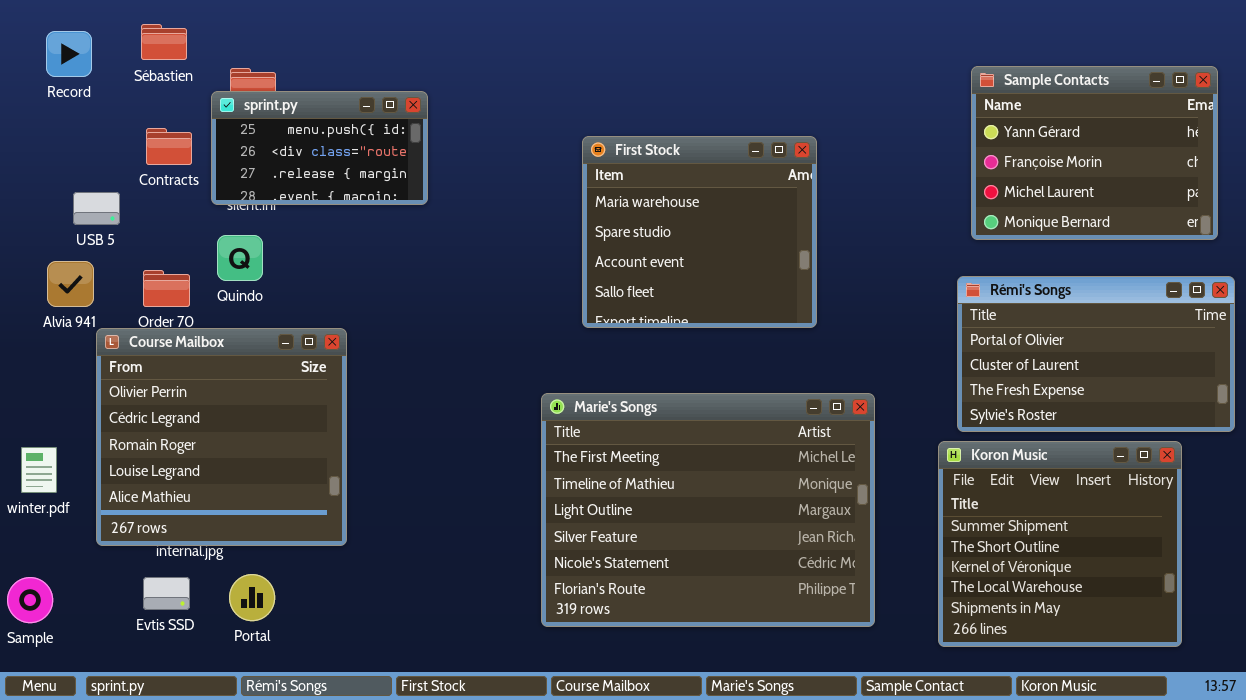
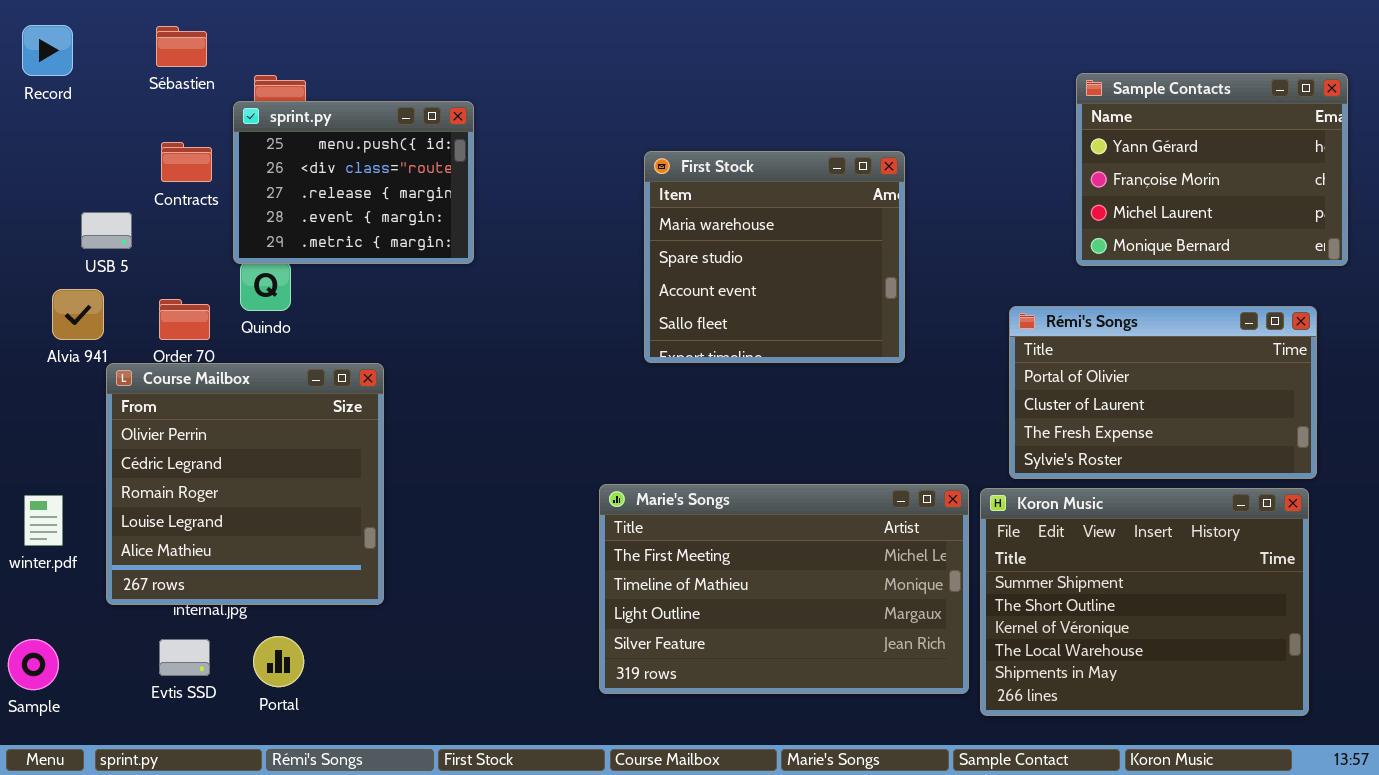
Record: [46,31,92,77] -> [22,25,73,76], moved
sprint.py: [211,91,428,205] -> [233,101,474,264], resized
Rémi's Songs: [957,276,1235,432] -> [1009,306,1317,479], moved
Marie's Songs: [541,393,875,627] -> [599,484,969,694], resized
Koron Music: [938,441,1182,647] -> [980,488,1309,716], resized

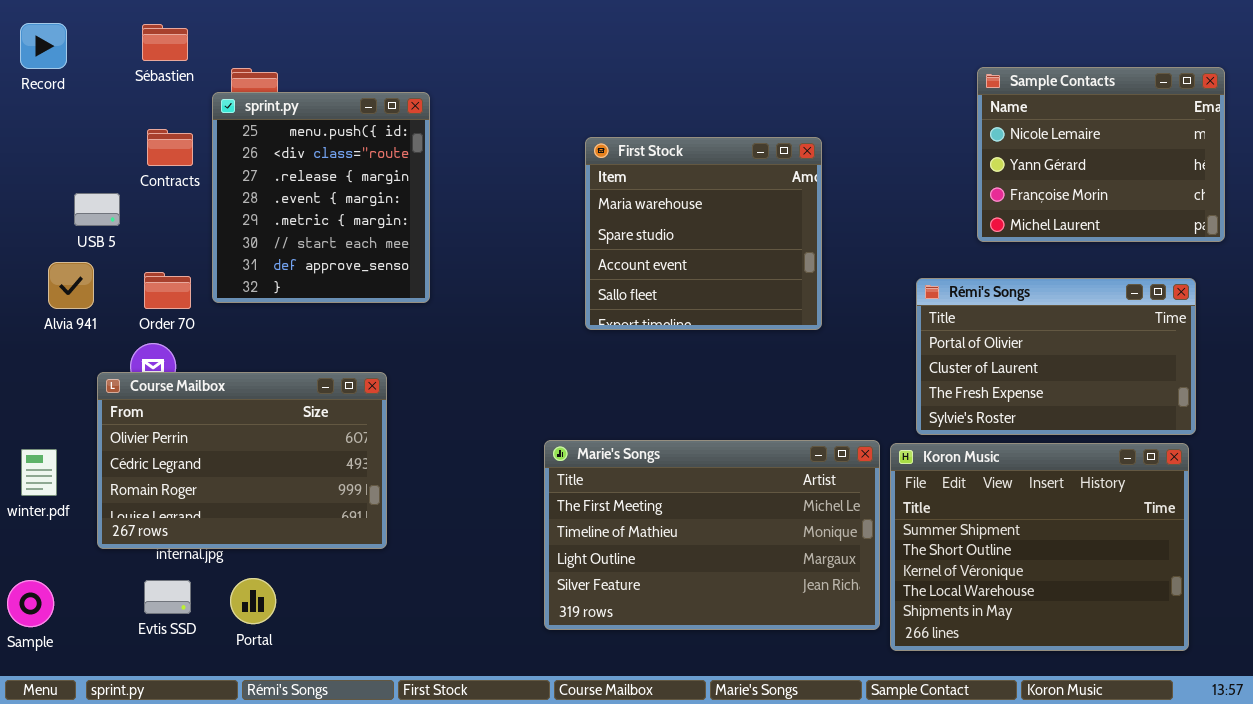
Sample Contacts: [1076,73,1348,266] -> [977,67,1225,242], scrolled up 1 row
sprint.py: [233,101,474,264] -> [212,92,430,303], resized
Course Mailbox: [106,363,384,605] -> [97,372,387,549], resized

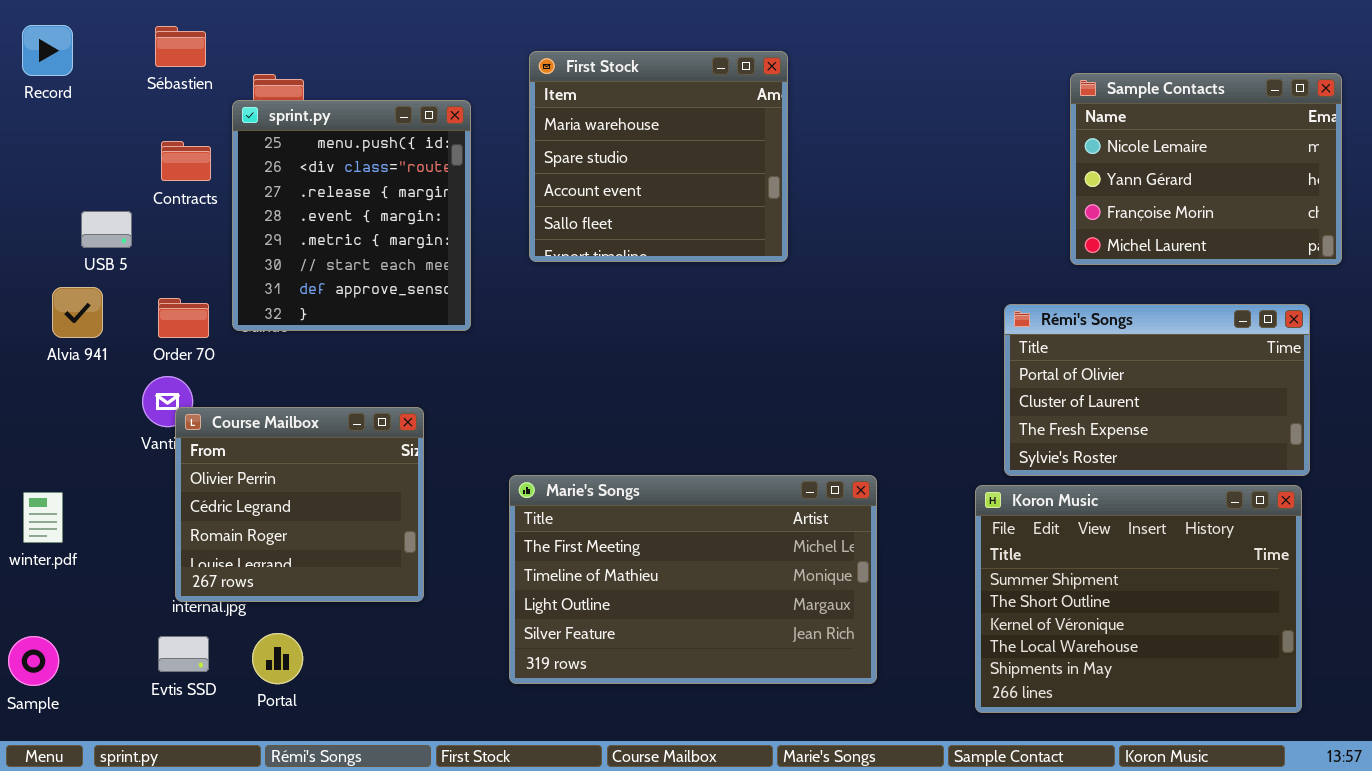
First Stock: [585,137,822,330] -> [529,51,788,262], moved
Course Mailbox: [97,372,387,549] -> [175,407,424,602], resized
Marie's Songs: [544,440,880,630] -> [509,475,877,684], moved

